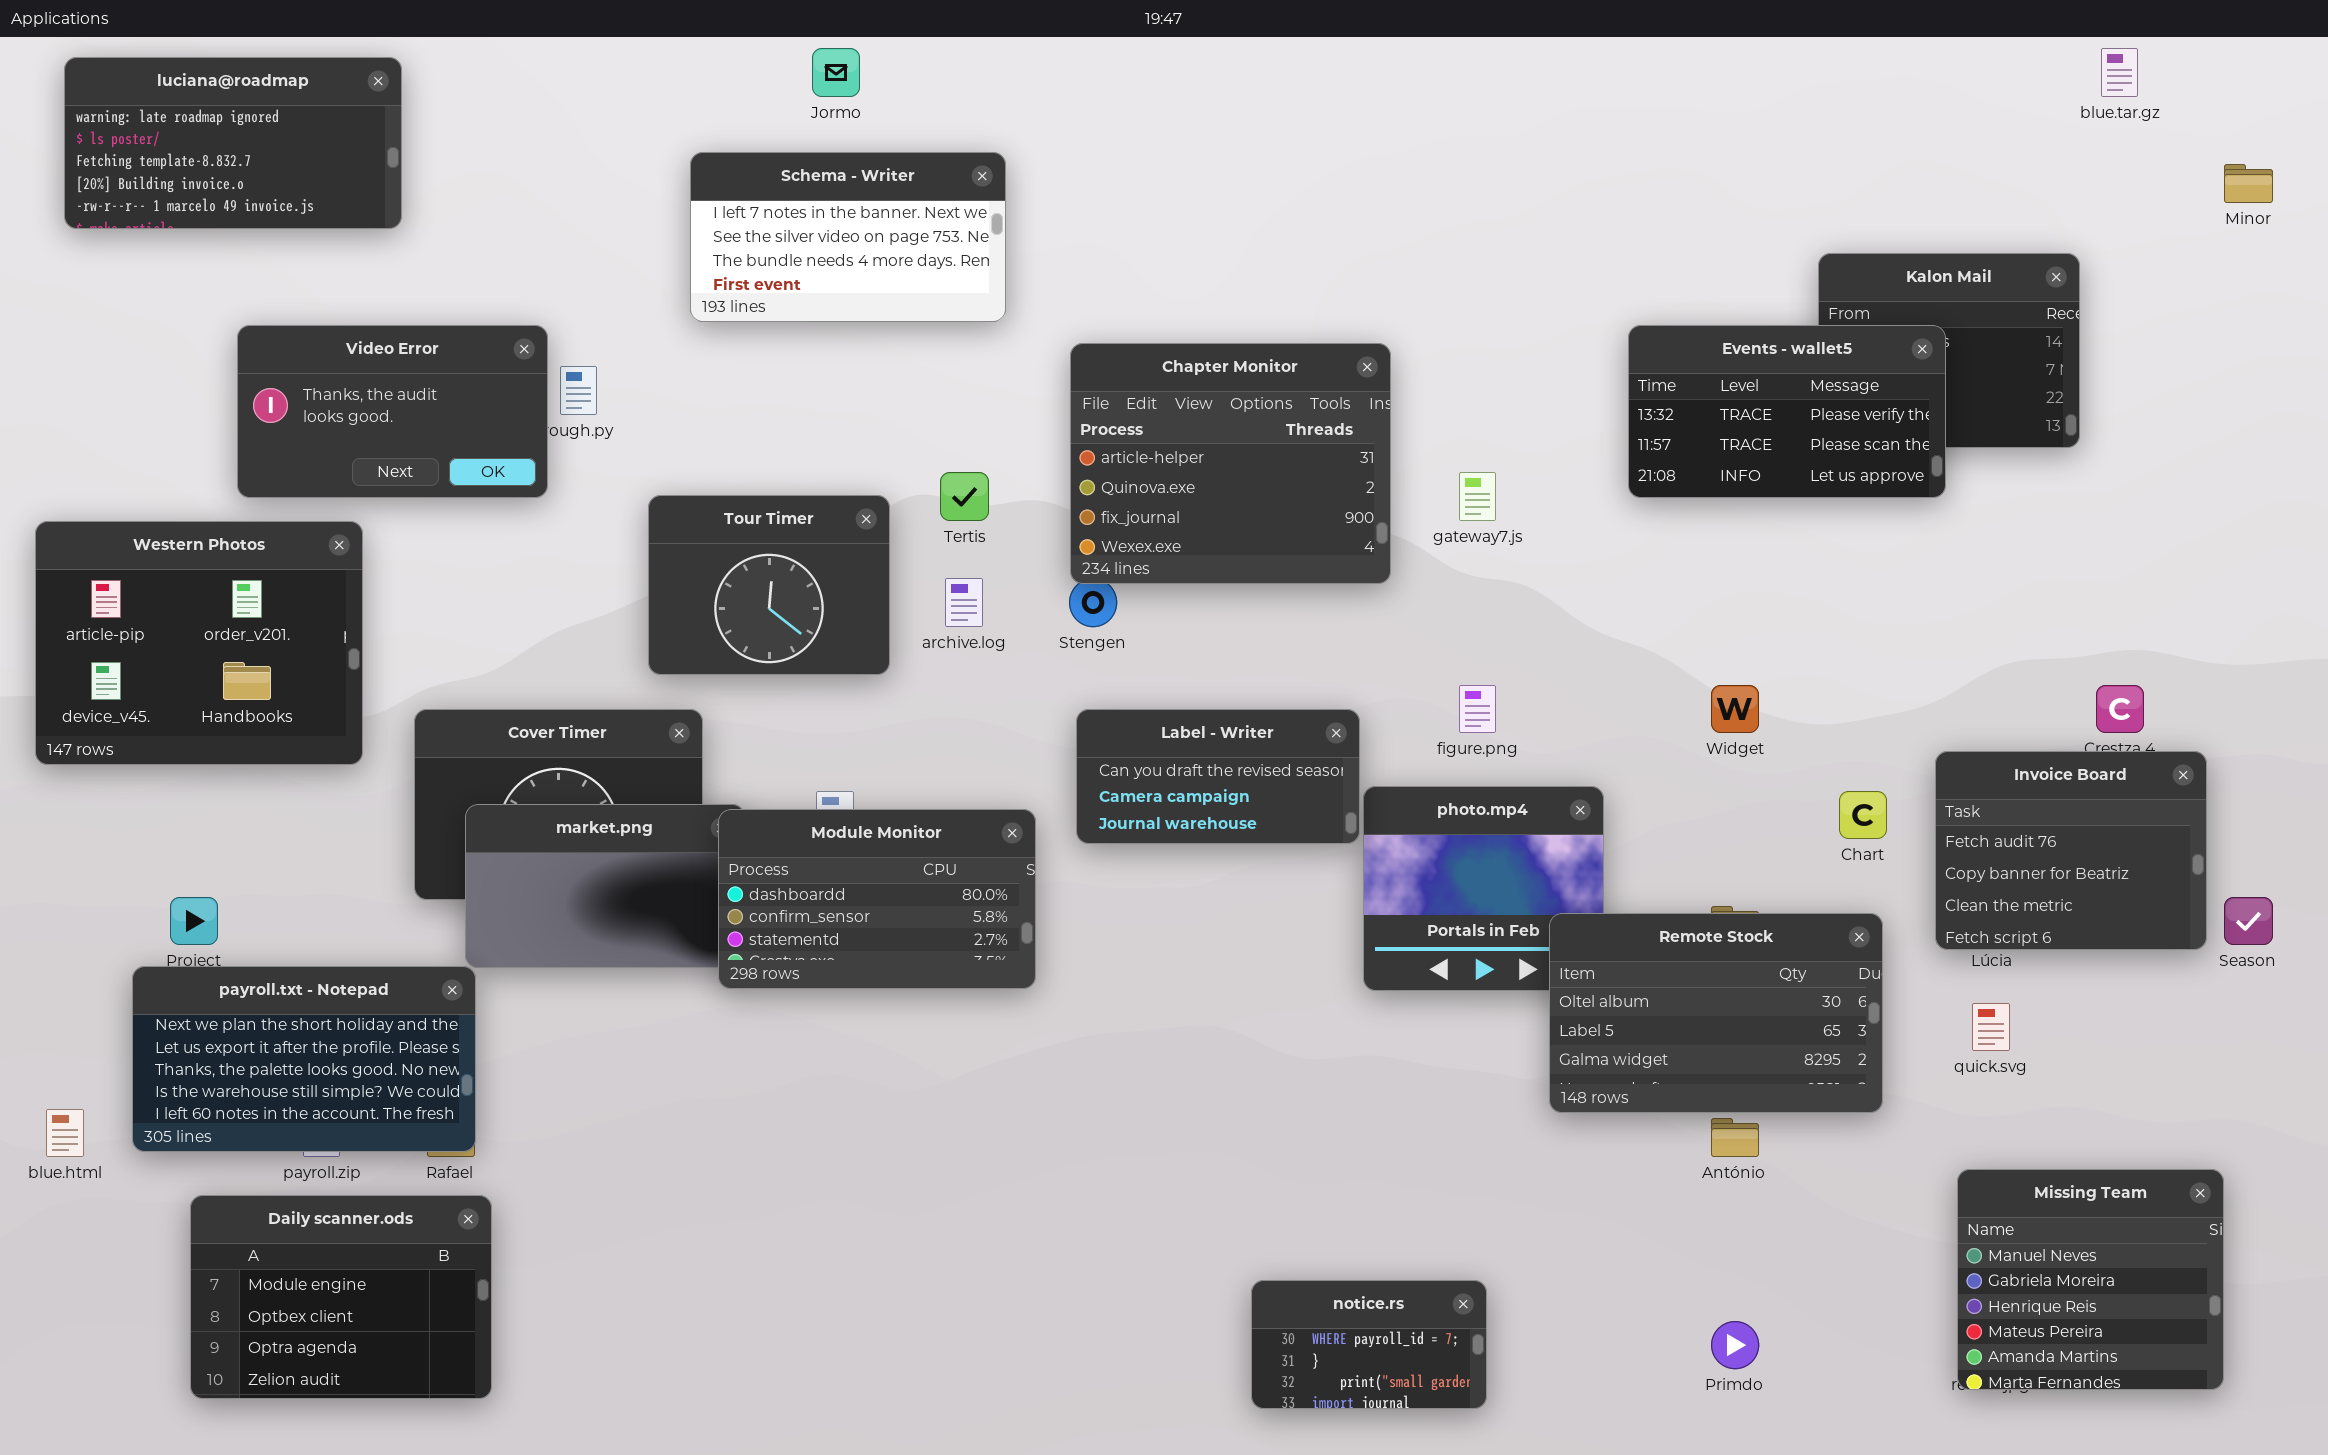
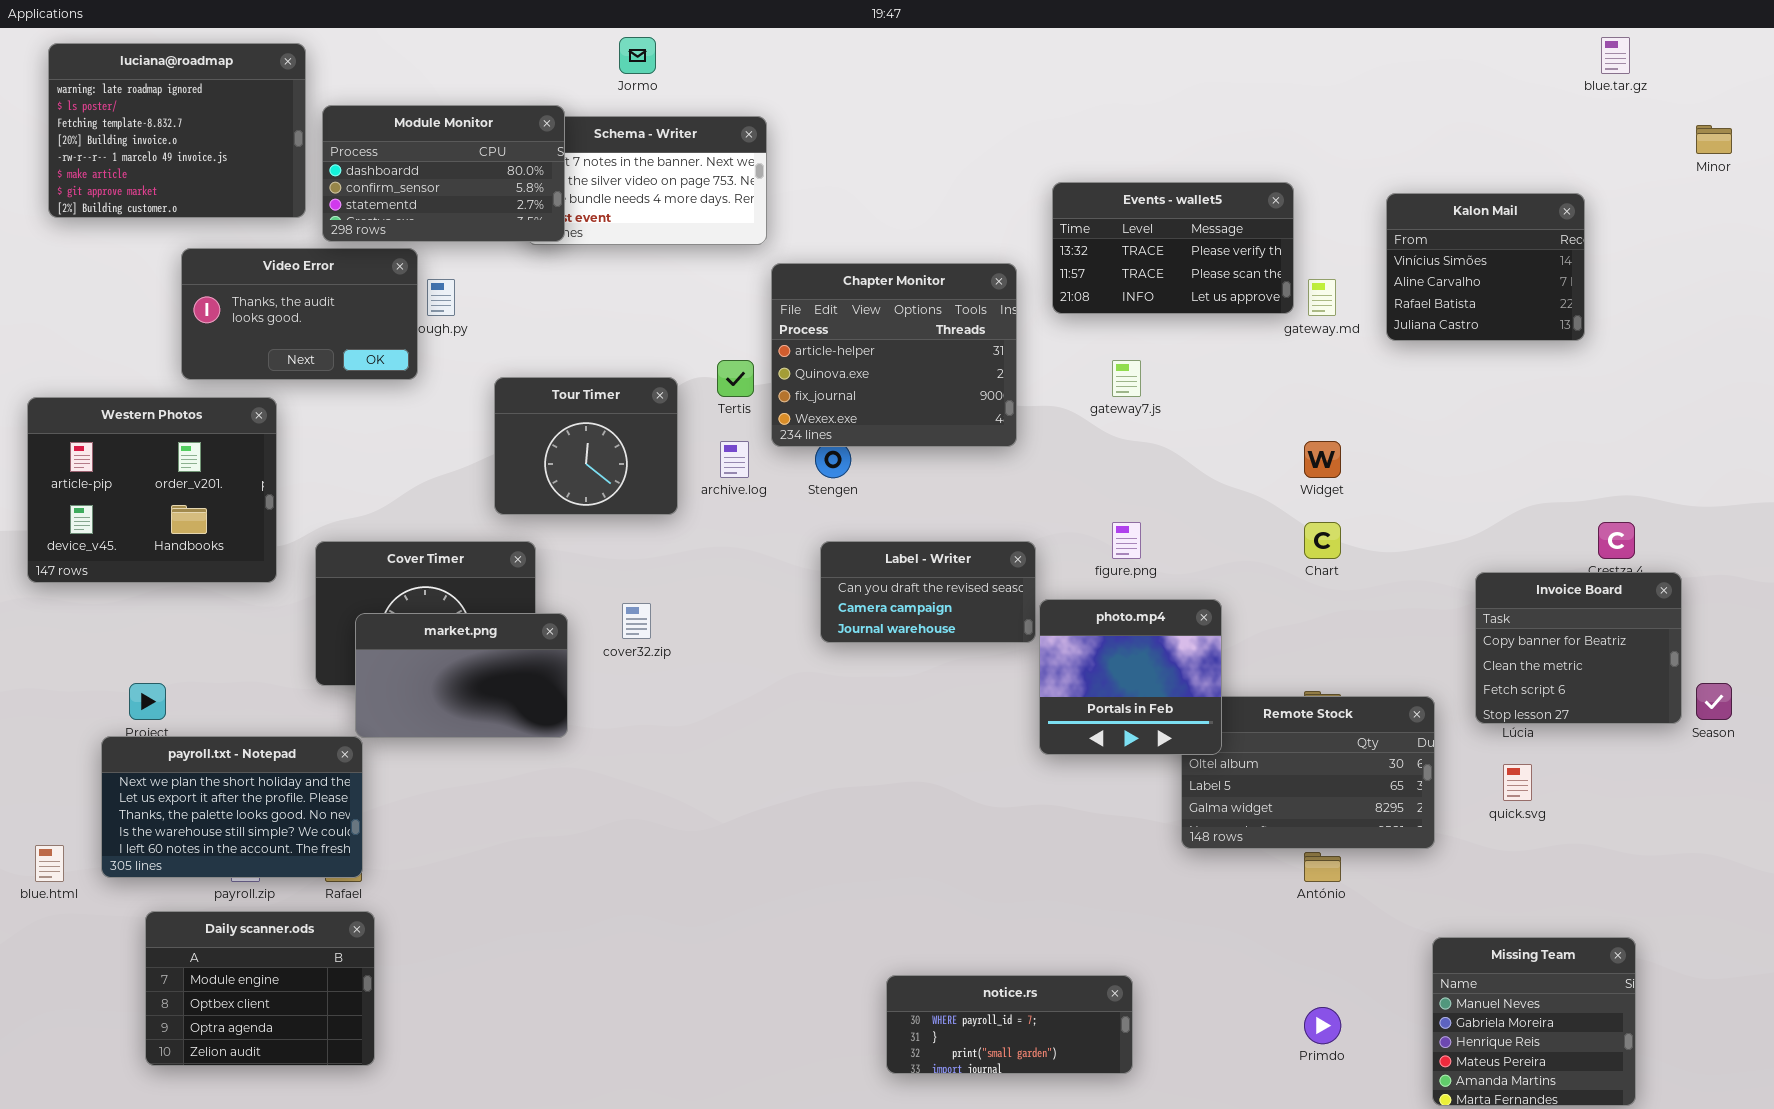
luciana@roadmap: [64,57,402,229] -> [48,43,306,218], resized
Events - wallet5: [1628,325,1946,498] -> [1052,182,1294,314], moved
Chapter Monitor: [1070,343,1391,584] -> [771,263,1017,447], moved
Widget: [1711,685,1759,733] -> [1304,441,1341,478], moved
Invoice Board: [1935,751,2207,950] -> [1475,572,1682,724], scrolled down 1 row
photo.mp4: [1363,786,1604,991] -> [1039,599,1222,755], raised
Chart: [1839,791,1887,839] -> [1304,522,1341,559], moved
Module Monitor: [718,809,1036,989] -> [322,105,565,242], moved
Missing Team: [1957,1169,2224,1390] -> [1432,937,1636,1106], moved
notice.rs: [1251,1280,1487,1409] -> [886,975,1133,1074], resized

